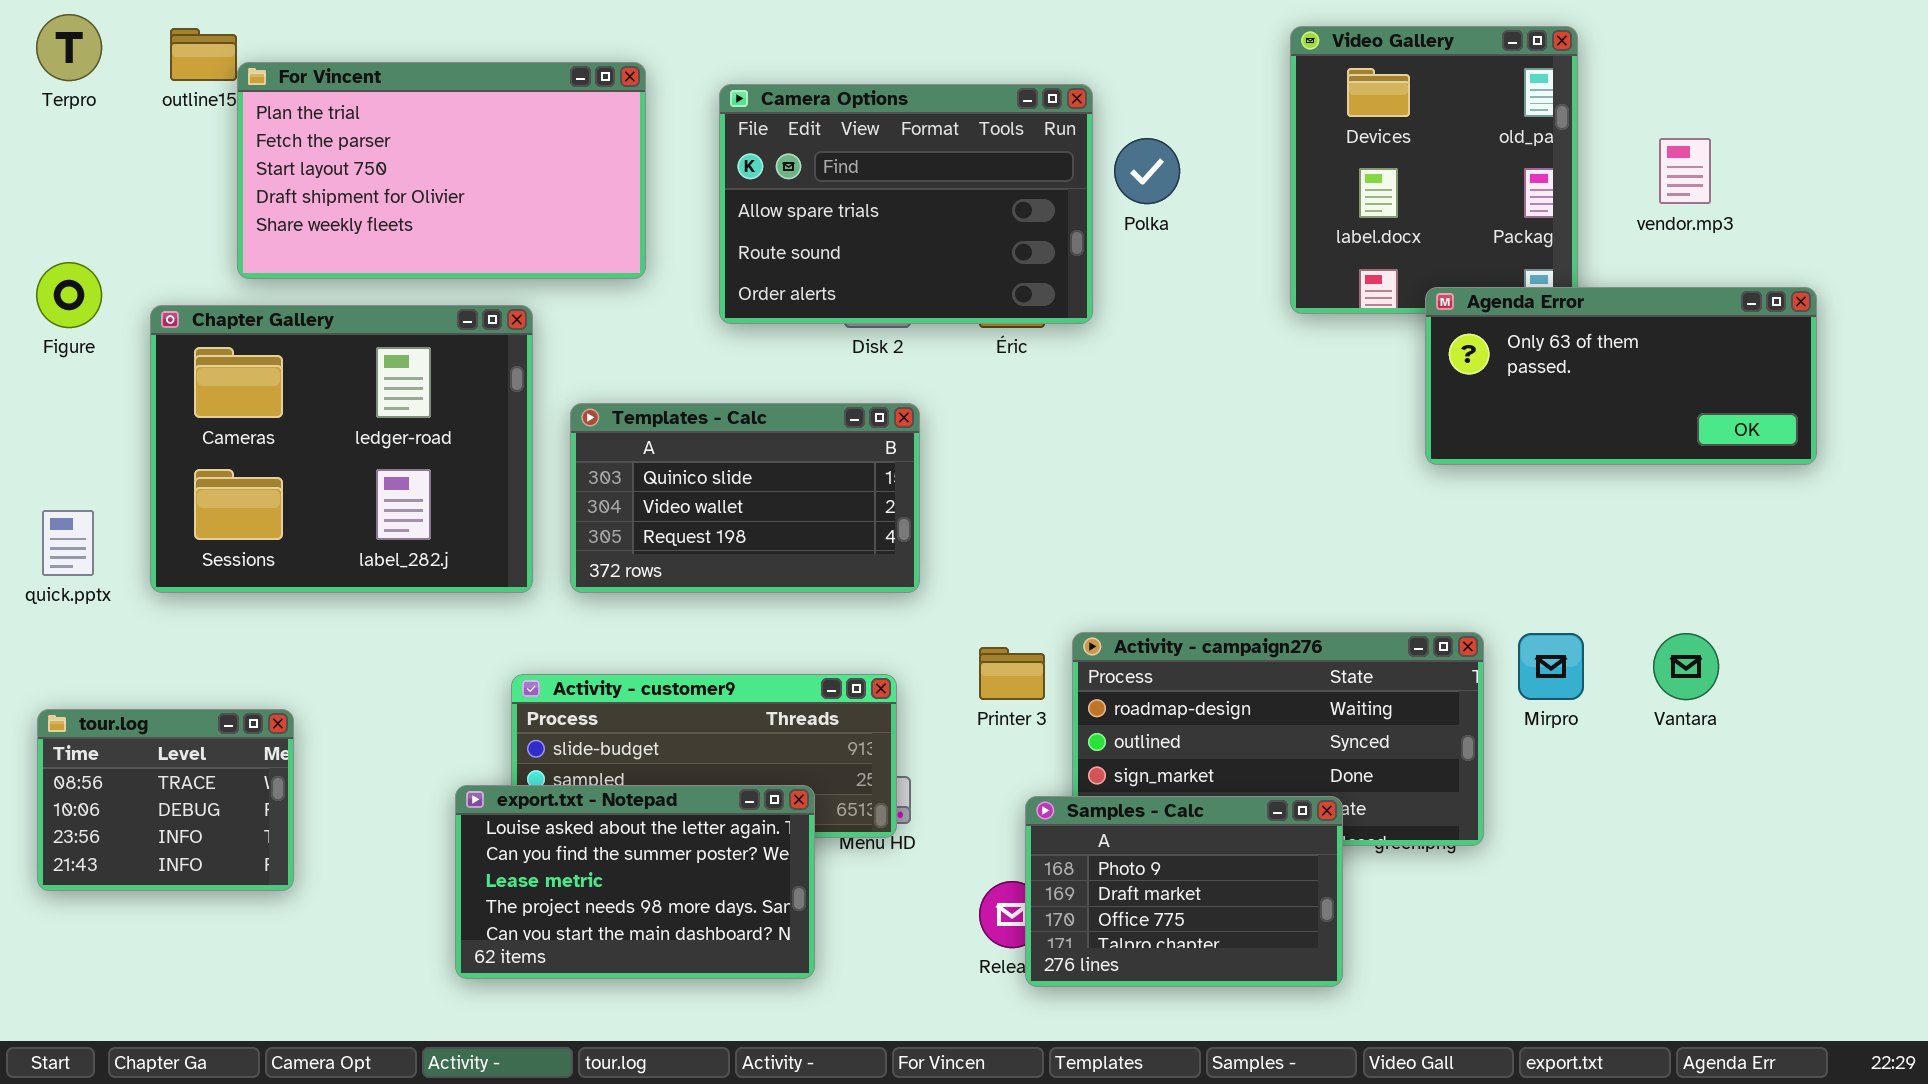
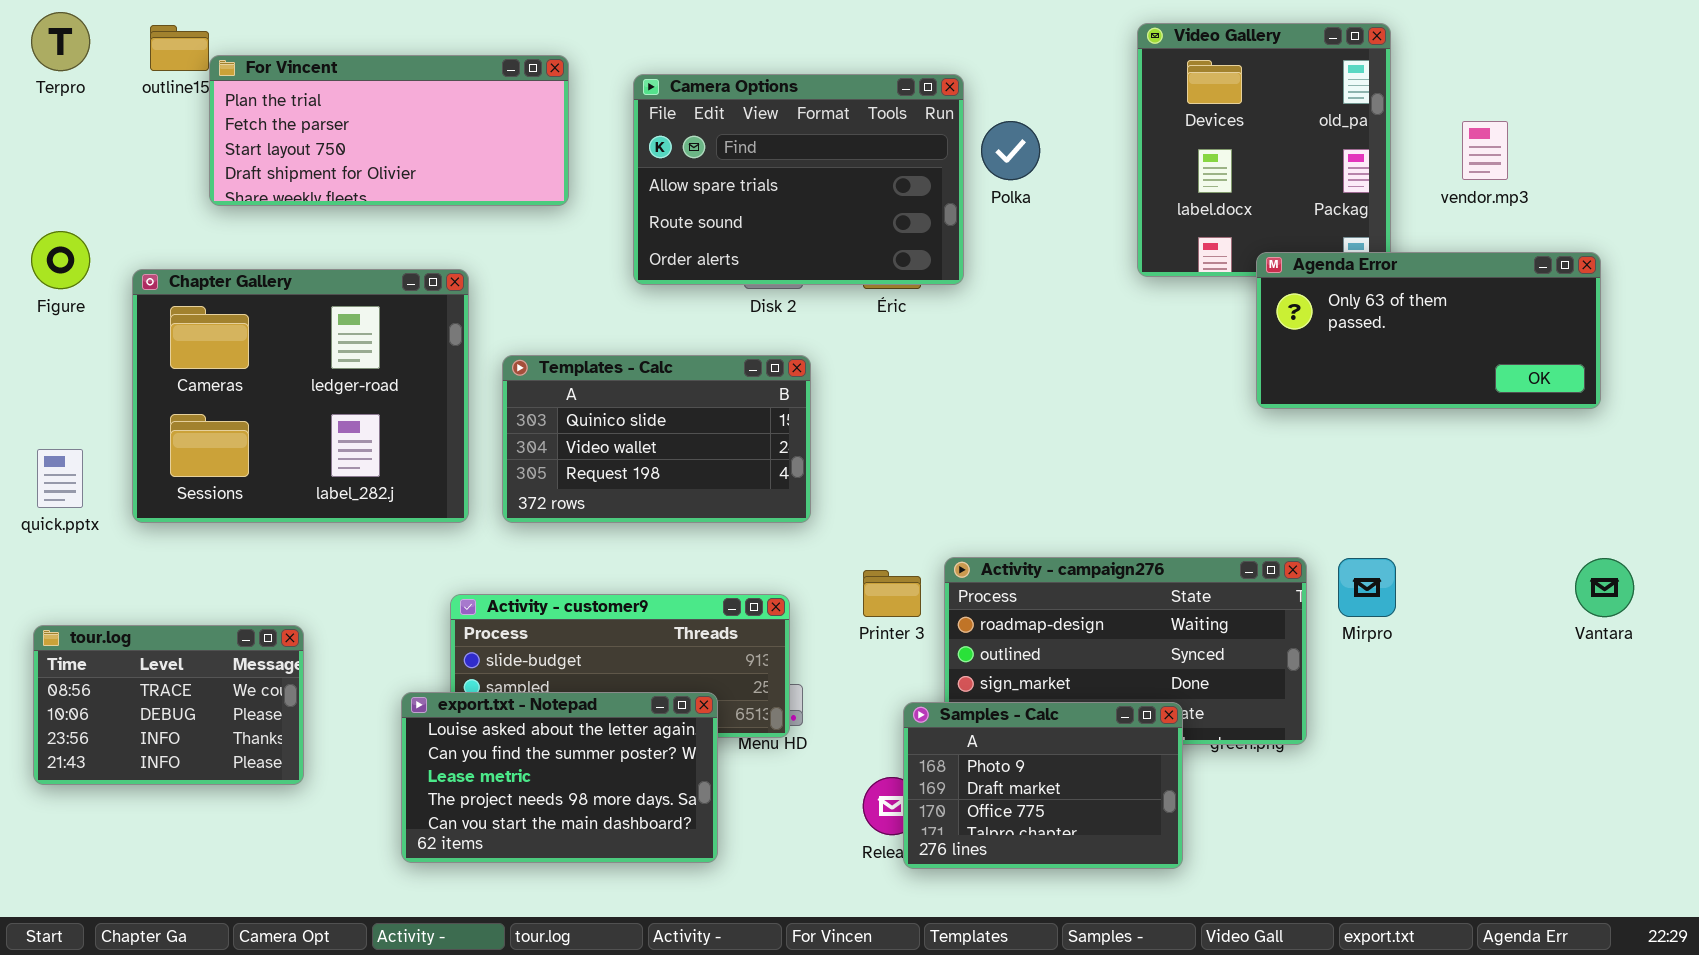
For Vincent: [237,62,646,279] -> [209,55,569,206], resized
Vantara: [1653,633,1719,700] -> [1575,558,1634,617], moved
tour.log: [37,709,294,891] -> [33,625,304,785], resized

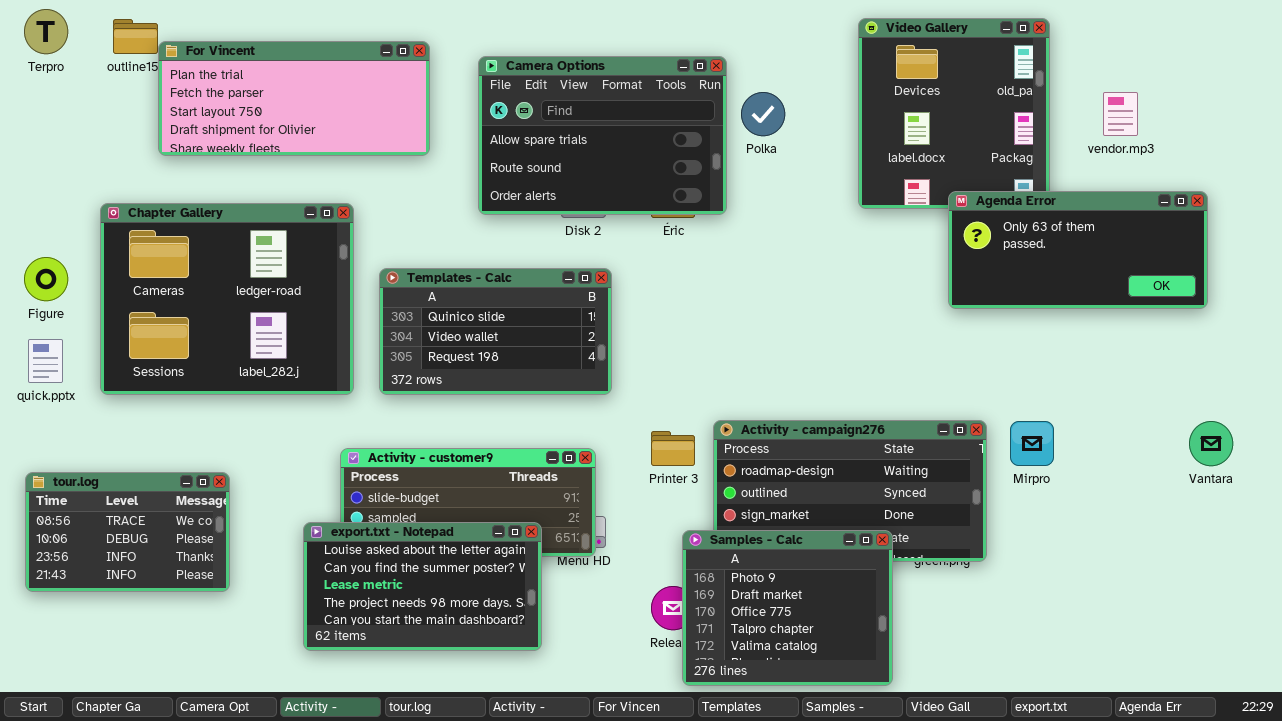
Figure: [31,231,90,289] -> [24,257,68,301], moved
Samples - Calc: [903,702,1183,869] -> [682,530,893,686], resized

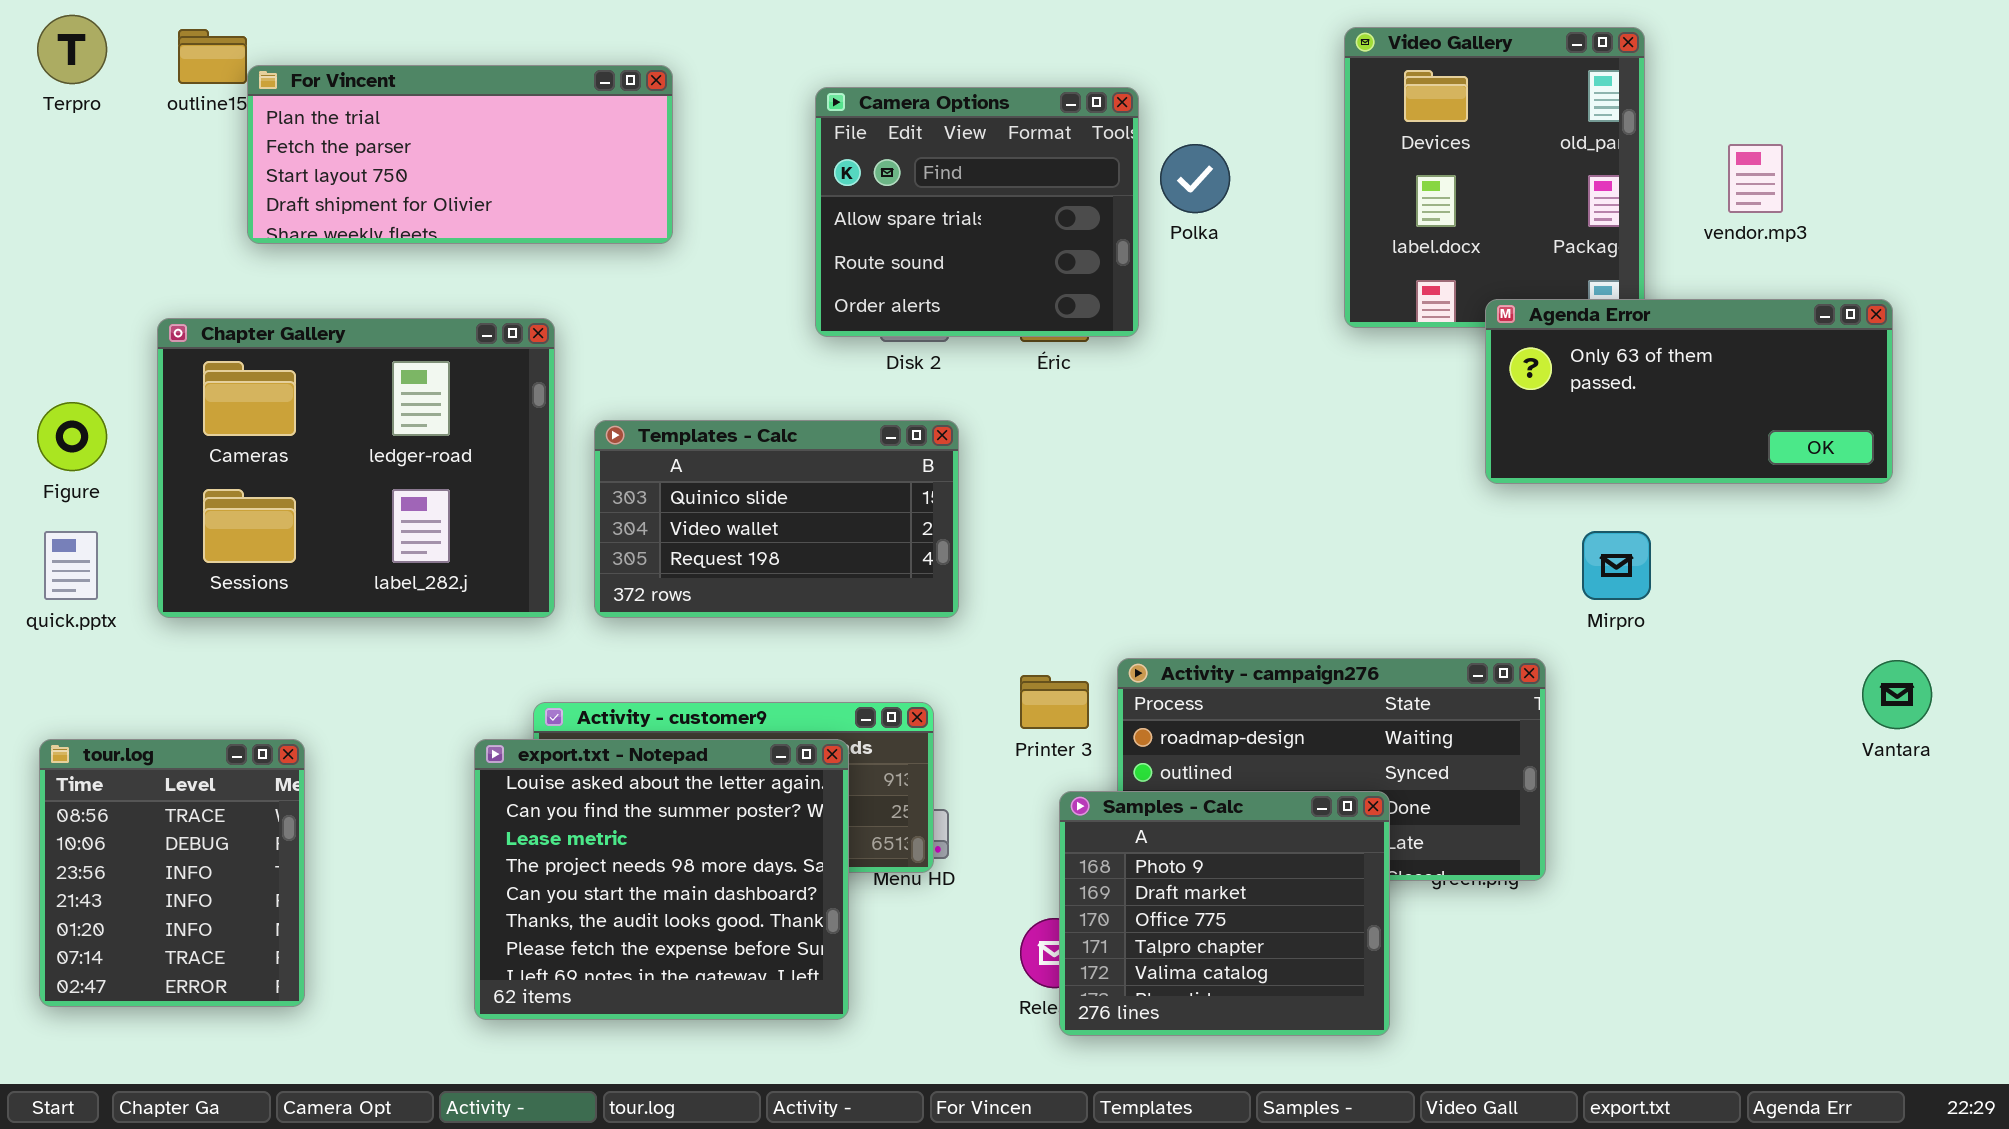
Camera Options: [478,56,727,215] -> [815,87,1139,337], resized
Mirpro: [1010,421,1054,466] -> [1582,531,1651,600], moved
tour.log: [25,472,230,592] -> [39,739,305,1007], resized
export.txt - Notepad: [303,522,542,651] -> [474,739,849,1020], resized
Samples - Calc: [682,530,893,686] -> [1059,791,1390,1036], moved

